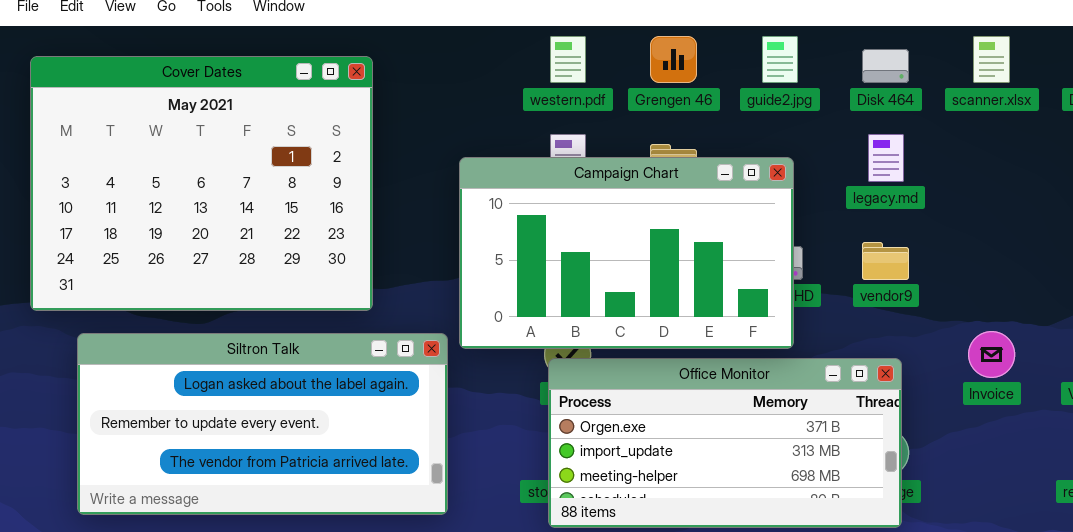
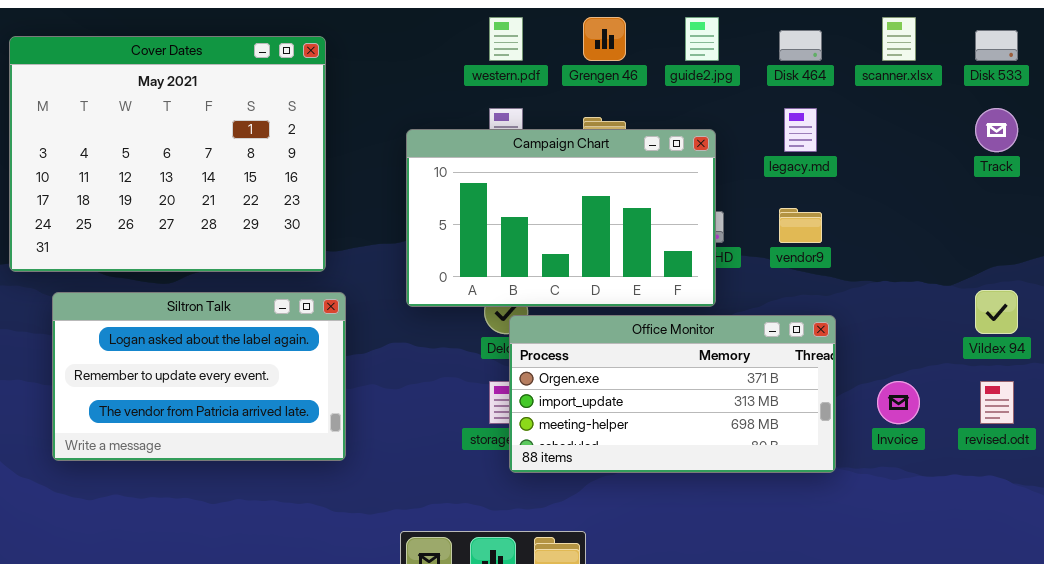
Invoice: [968,331,1015,378] -> [877,381,920,424], moved
Siltron Talk: [77,333,448,515] -> [52,292,346,461], resized
Office Monitor: [548,358,902,528] -> [509,315,836,473], moved

